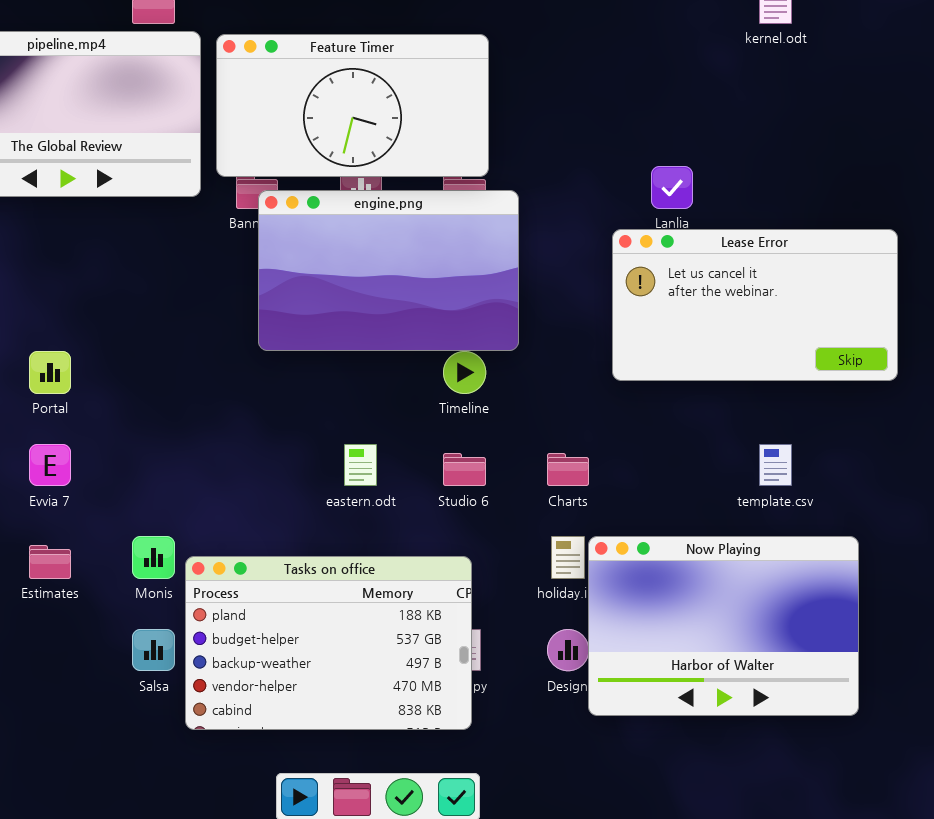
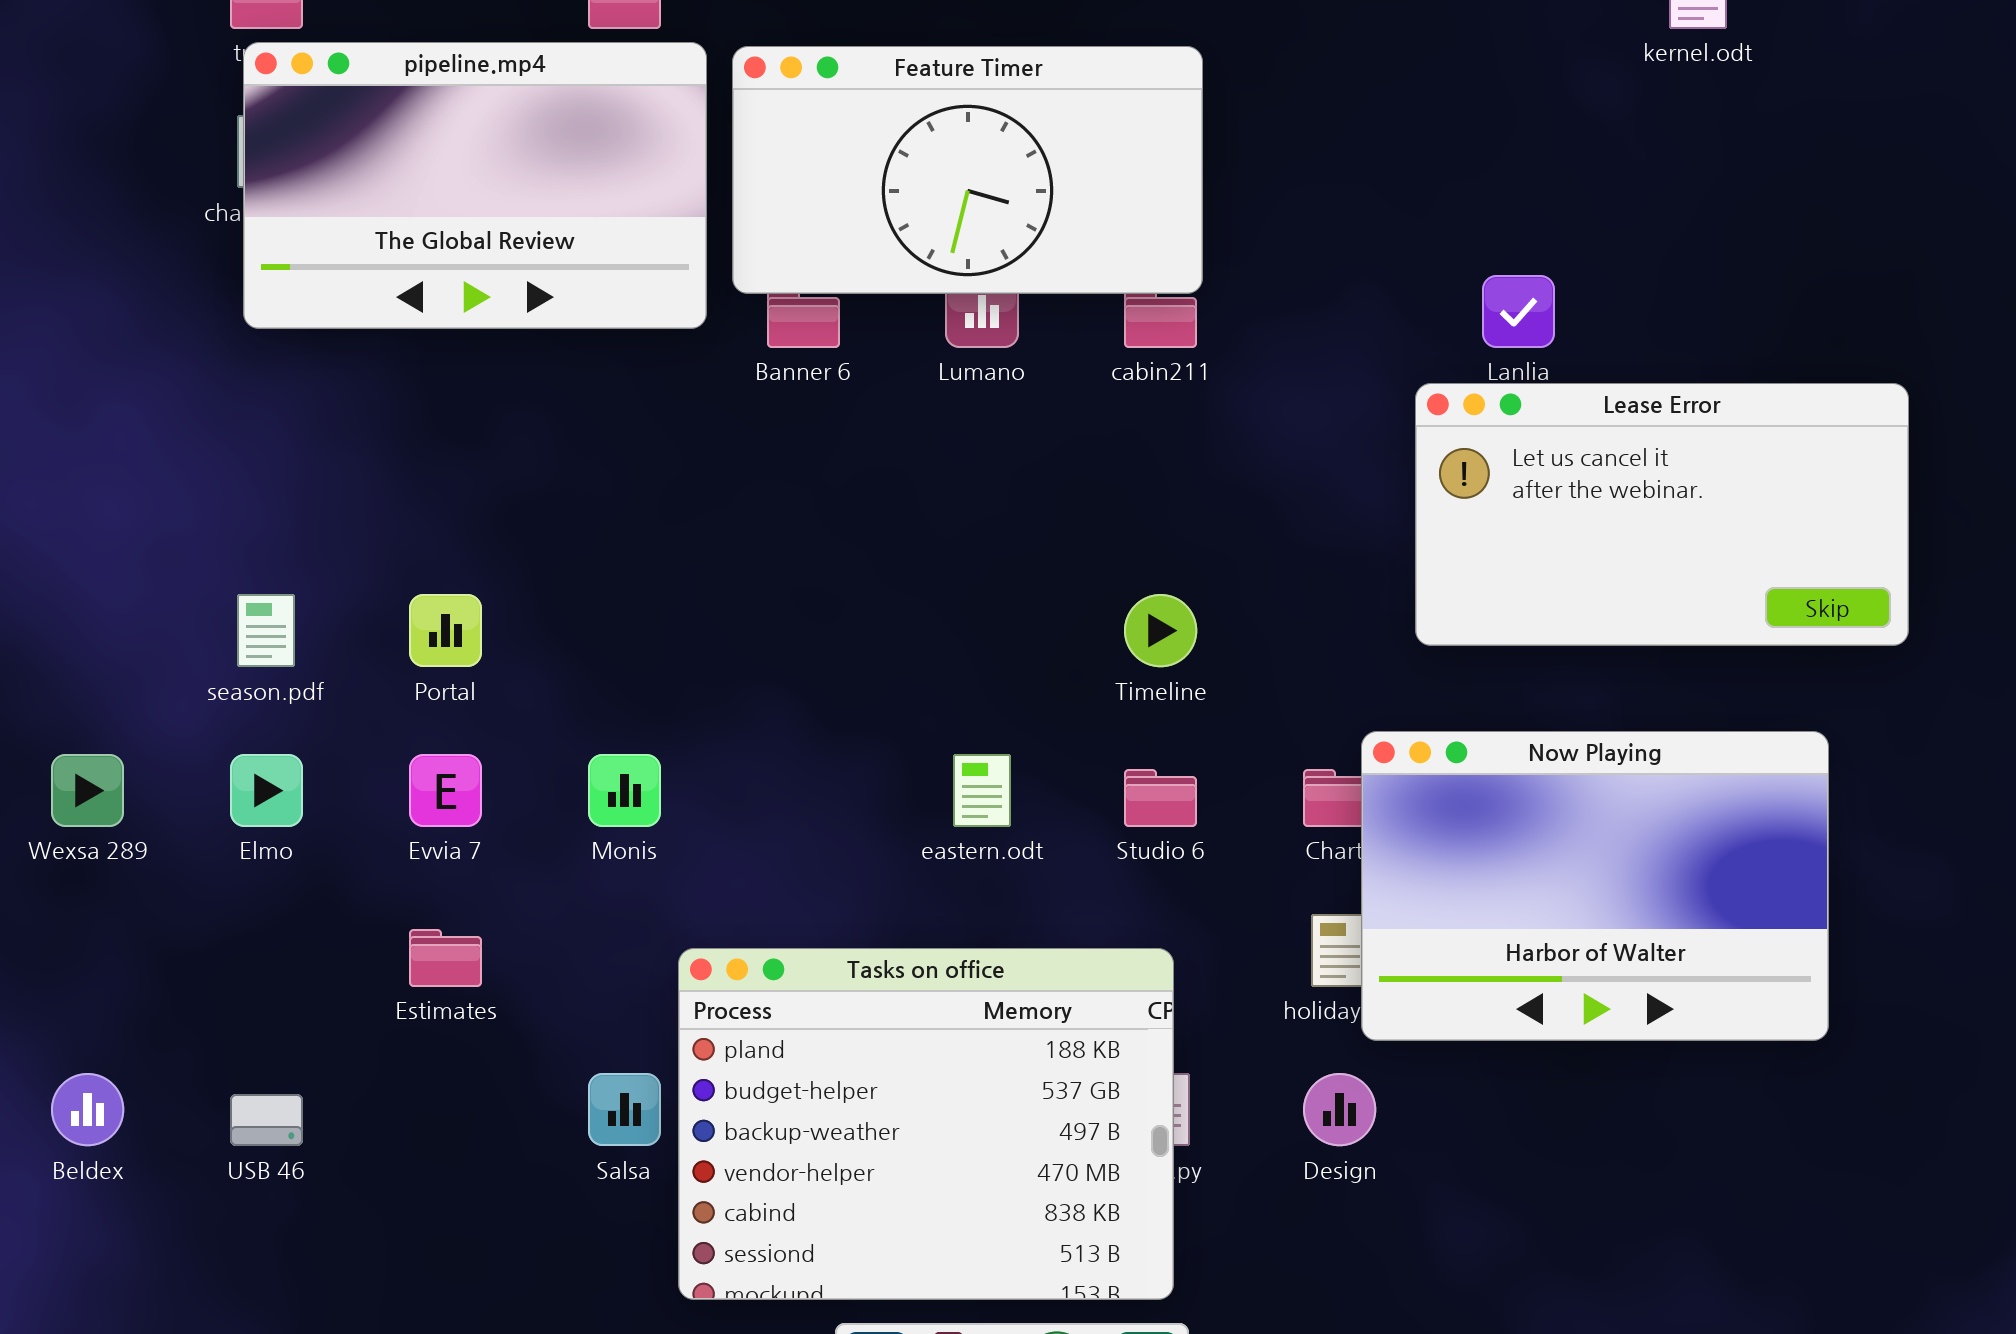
engine.png: [258,190,519,351] -> none, closed
Monis: [132,536,175,579] -> [588,754,661,827], moved
Now Playing: [588,536,859,716] -> [1361,731,1829,1041], moved
Tasks on office: [185,556,472,730] -> [678,948,1174,1300], resized

